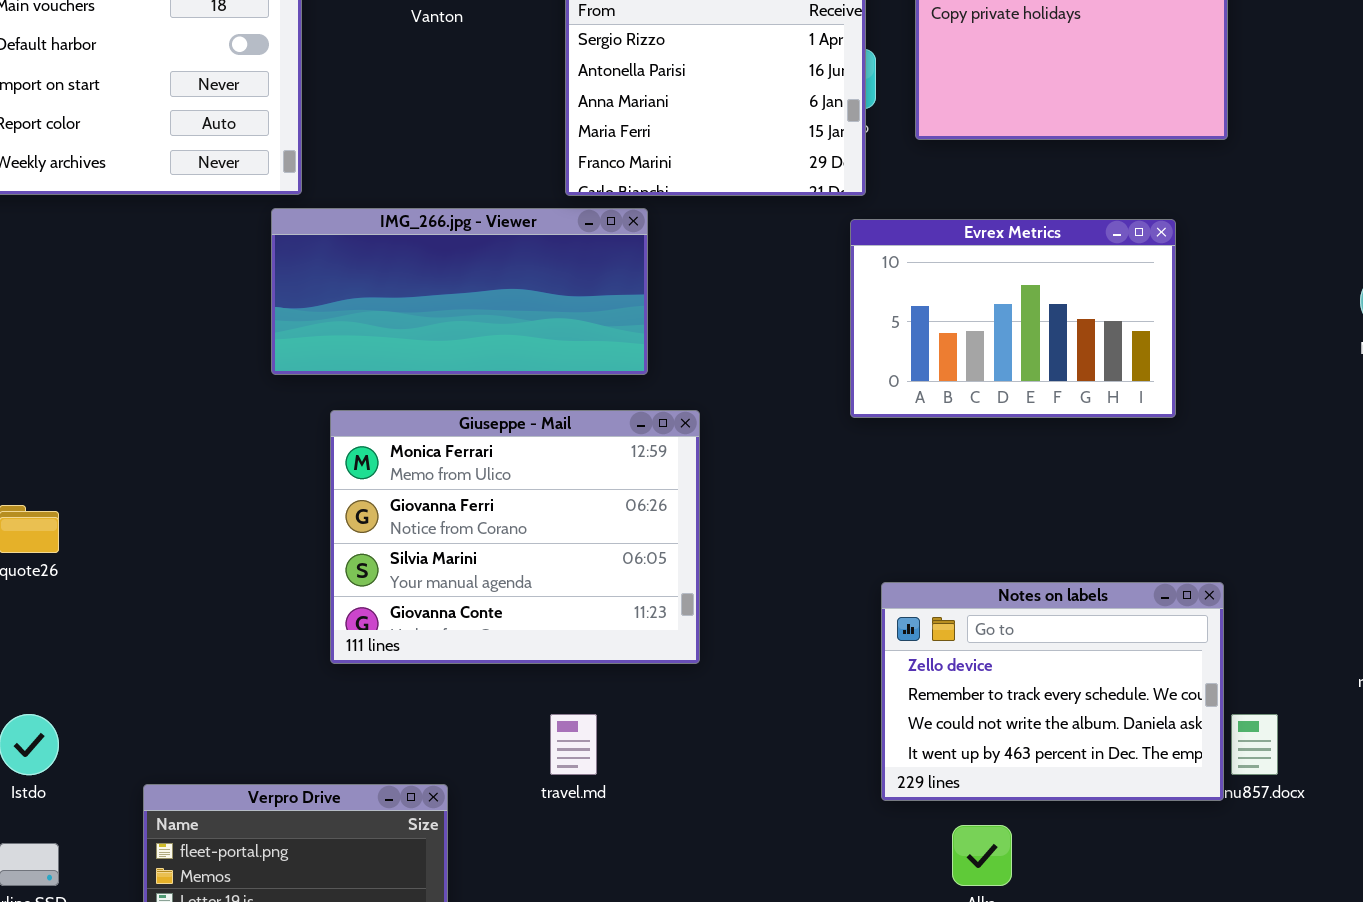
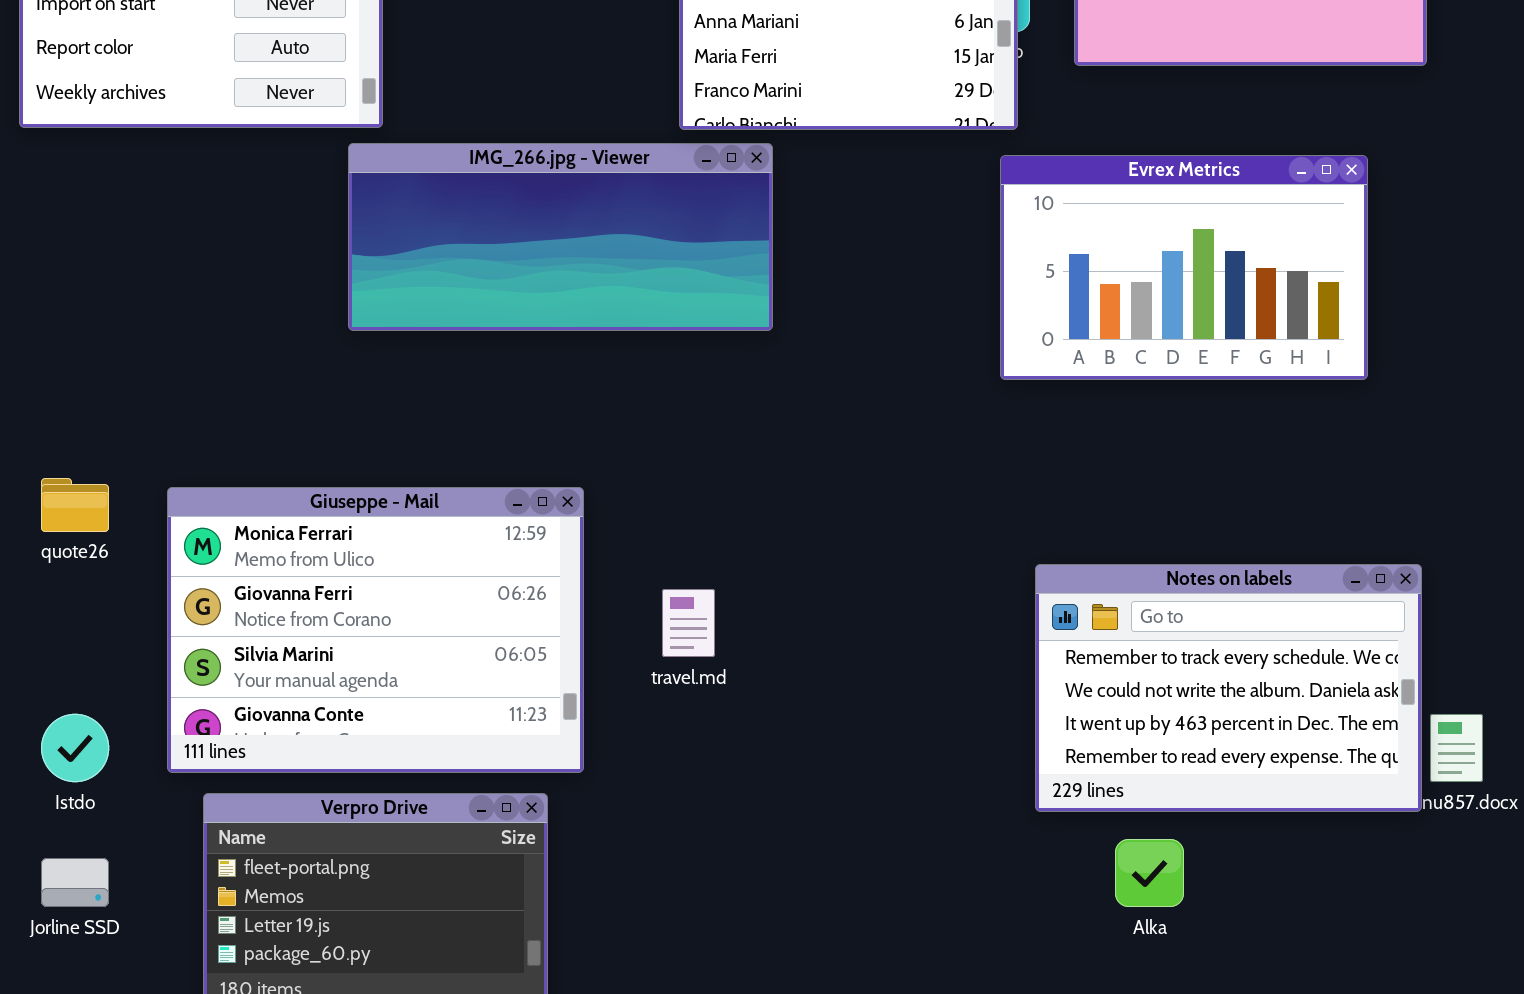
Giuseppe - Mail: [330,410,700,664] -> [167,487,584,773], moved
Notes on labels: [881,582,1224,801] -> [1035,564,1422,812], scrolled down 1 row
travel.md: [550,714,597,775] -> [662,589,715,657], moved

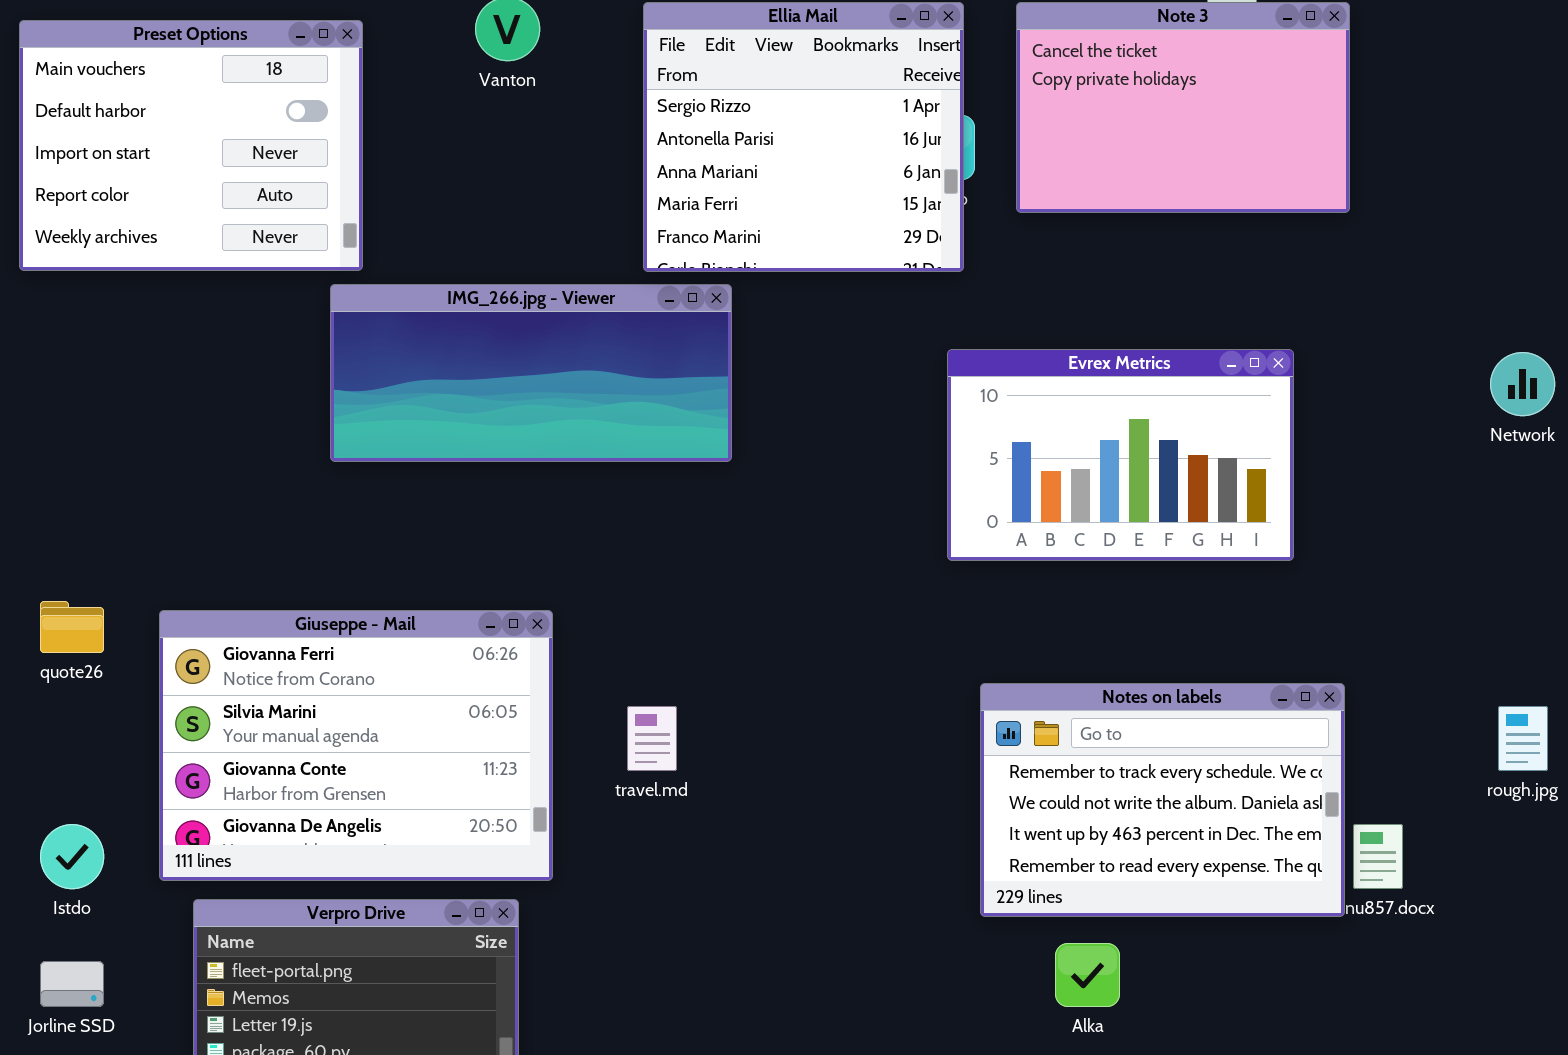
Evrex Metrics: [1000,155,1368,380] -> [947,349,1294,561], moved
Giuseppe - Mail: [167,487,584,773] -> [159,610,553,881], scrolled down 1 row

